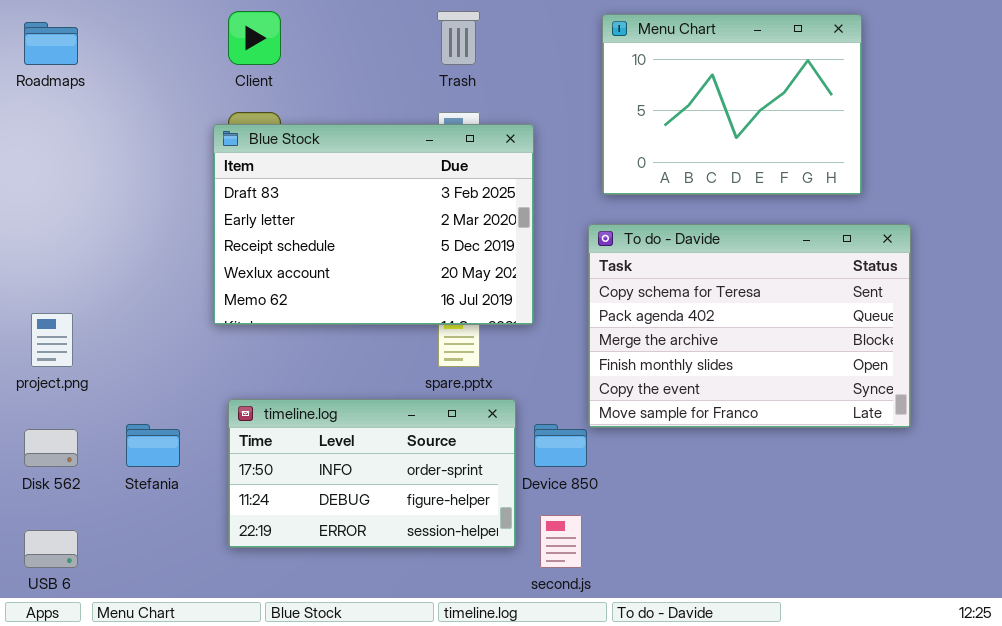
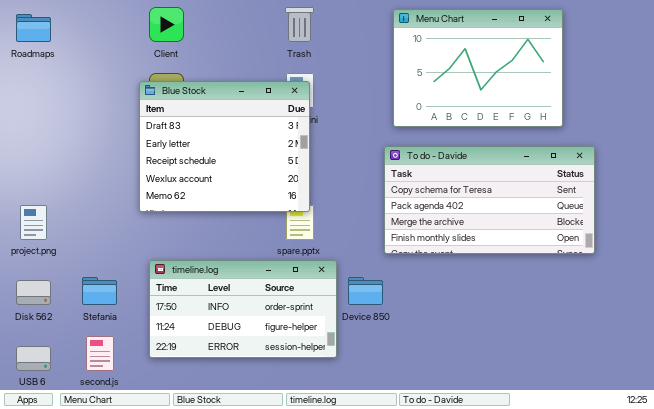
Blue Stock: [213,124,534,325] -> [139,81,310,212], resized
To do - Davide: [588,224,911,428] -> [384,146,595,254], resized
second.js: [540,515,582,568] -> [86,336,114,371], moved

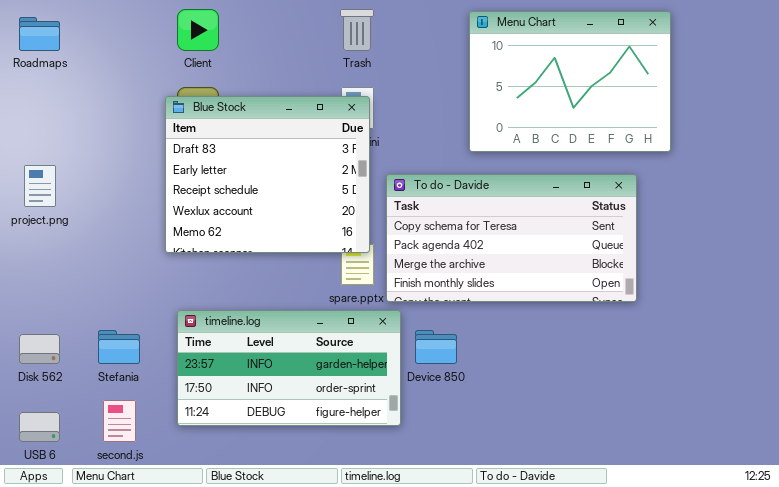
To do - Davide: [384,146,595,254] -> [386,174,637,302], moved
project.png: [20,205,47,240] -> [24,165,56,207], moved
timeline.log: [149,260,337,358] -> [177,310,401,426], scrolled up 1 row

